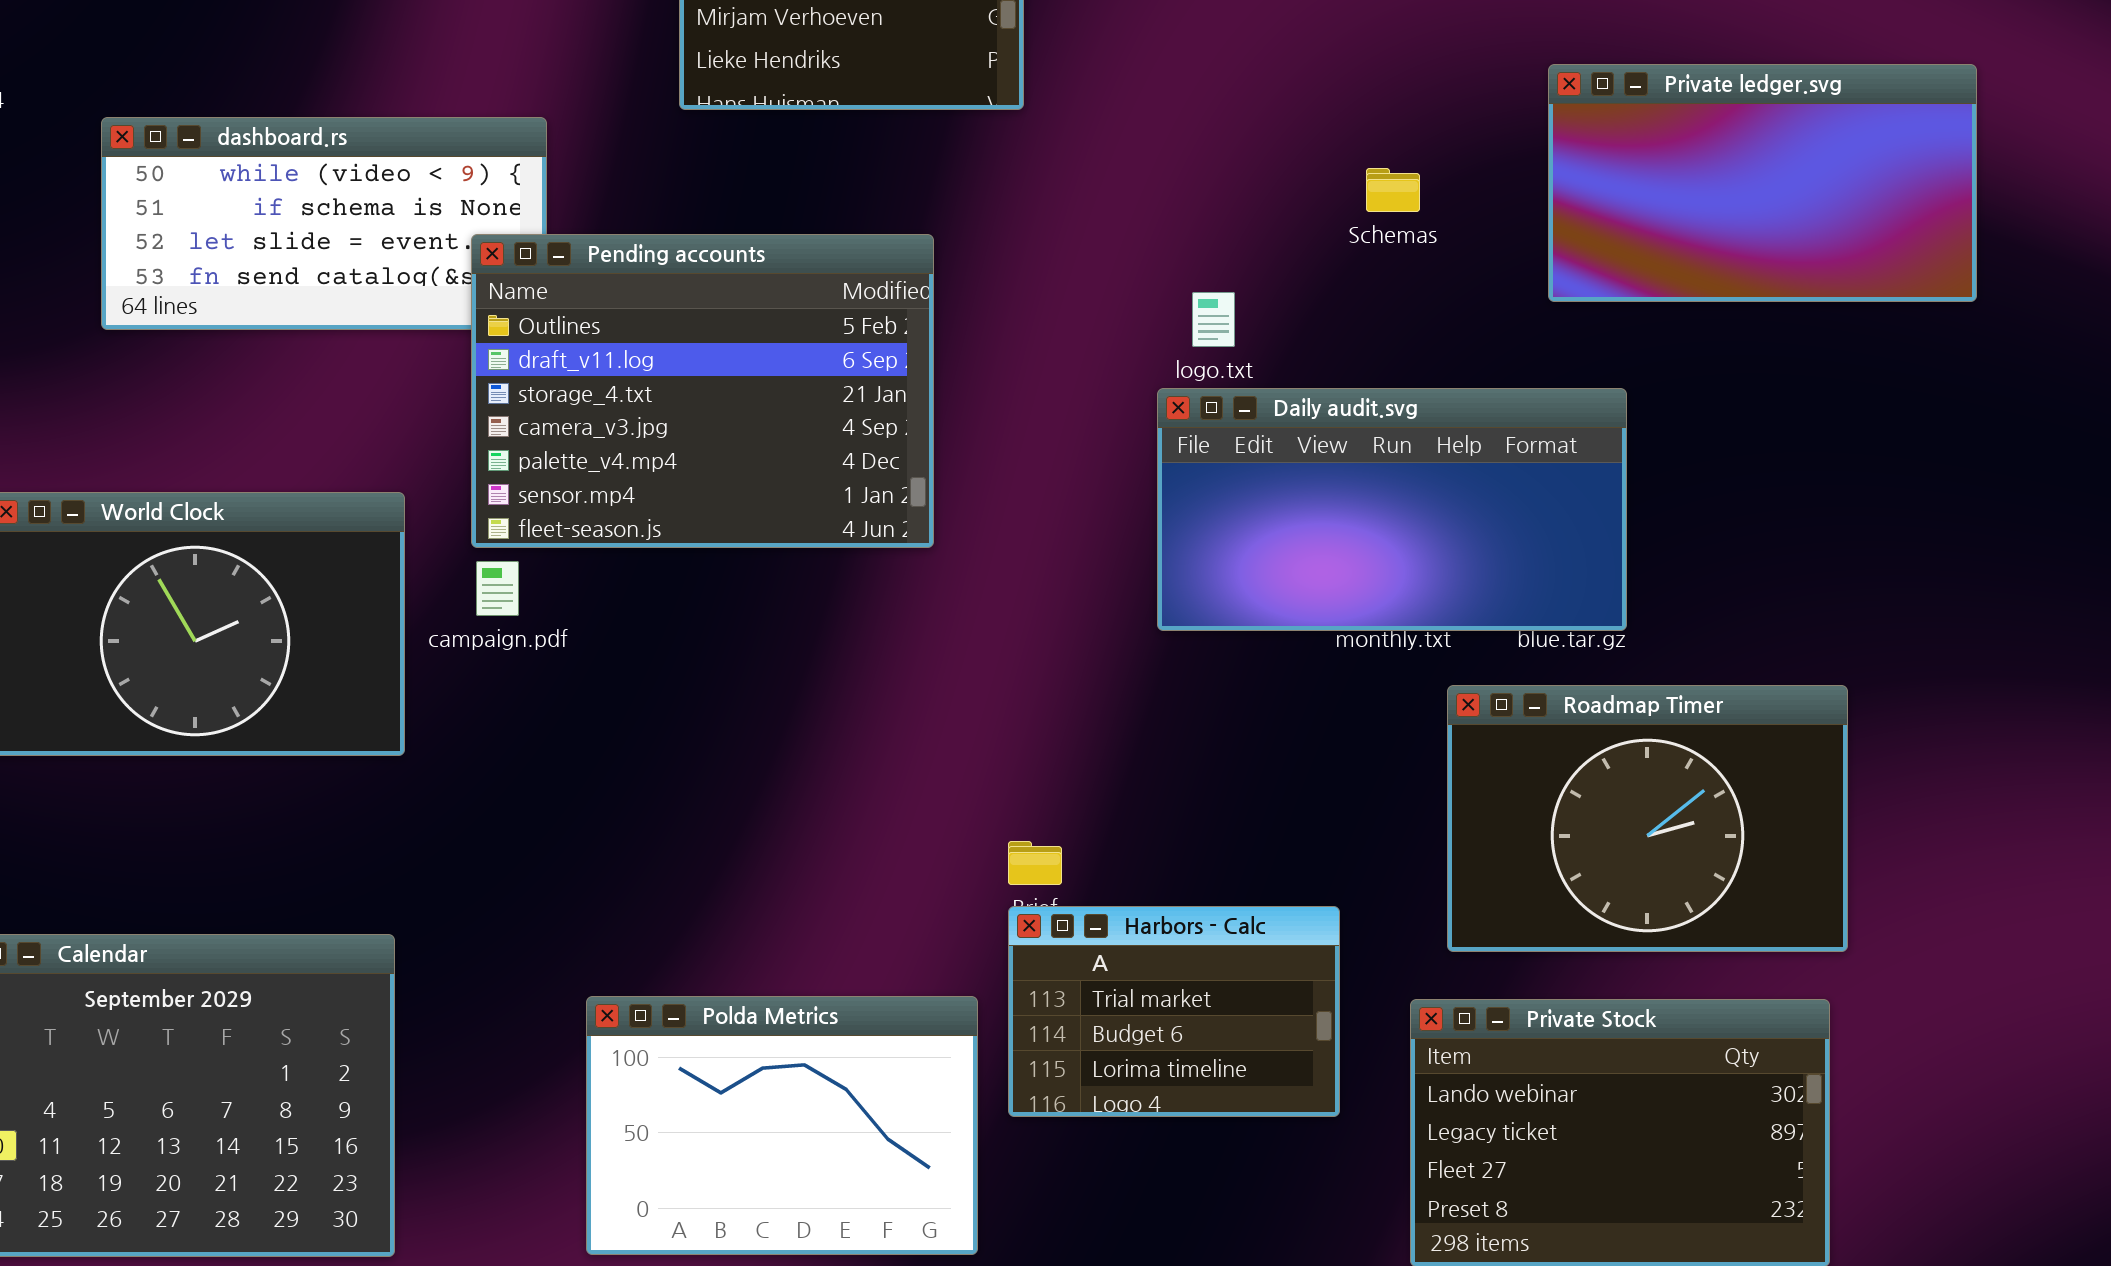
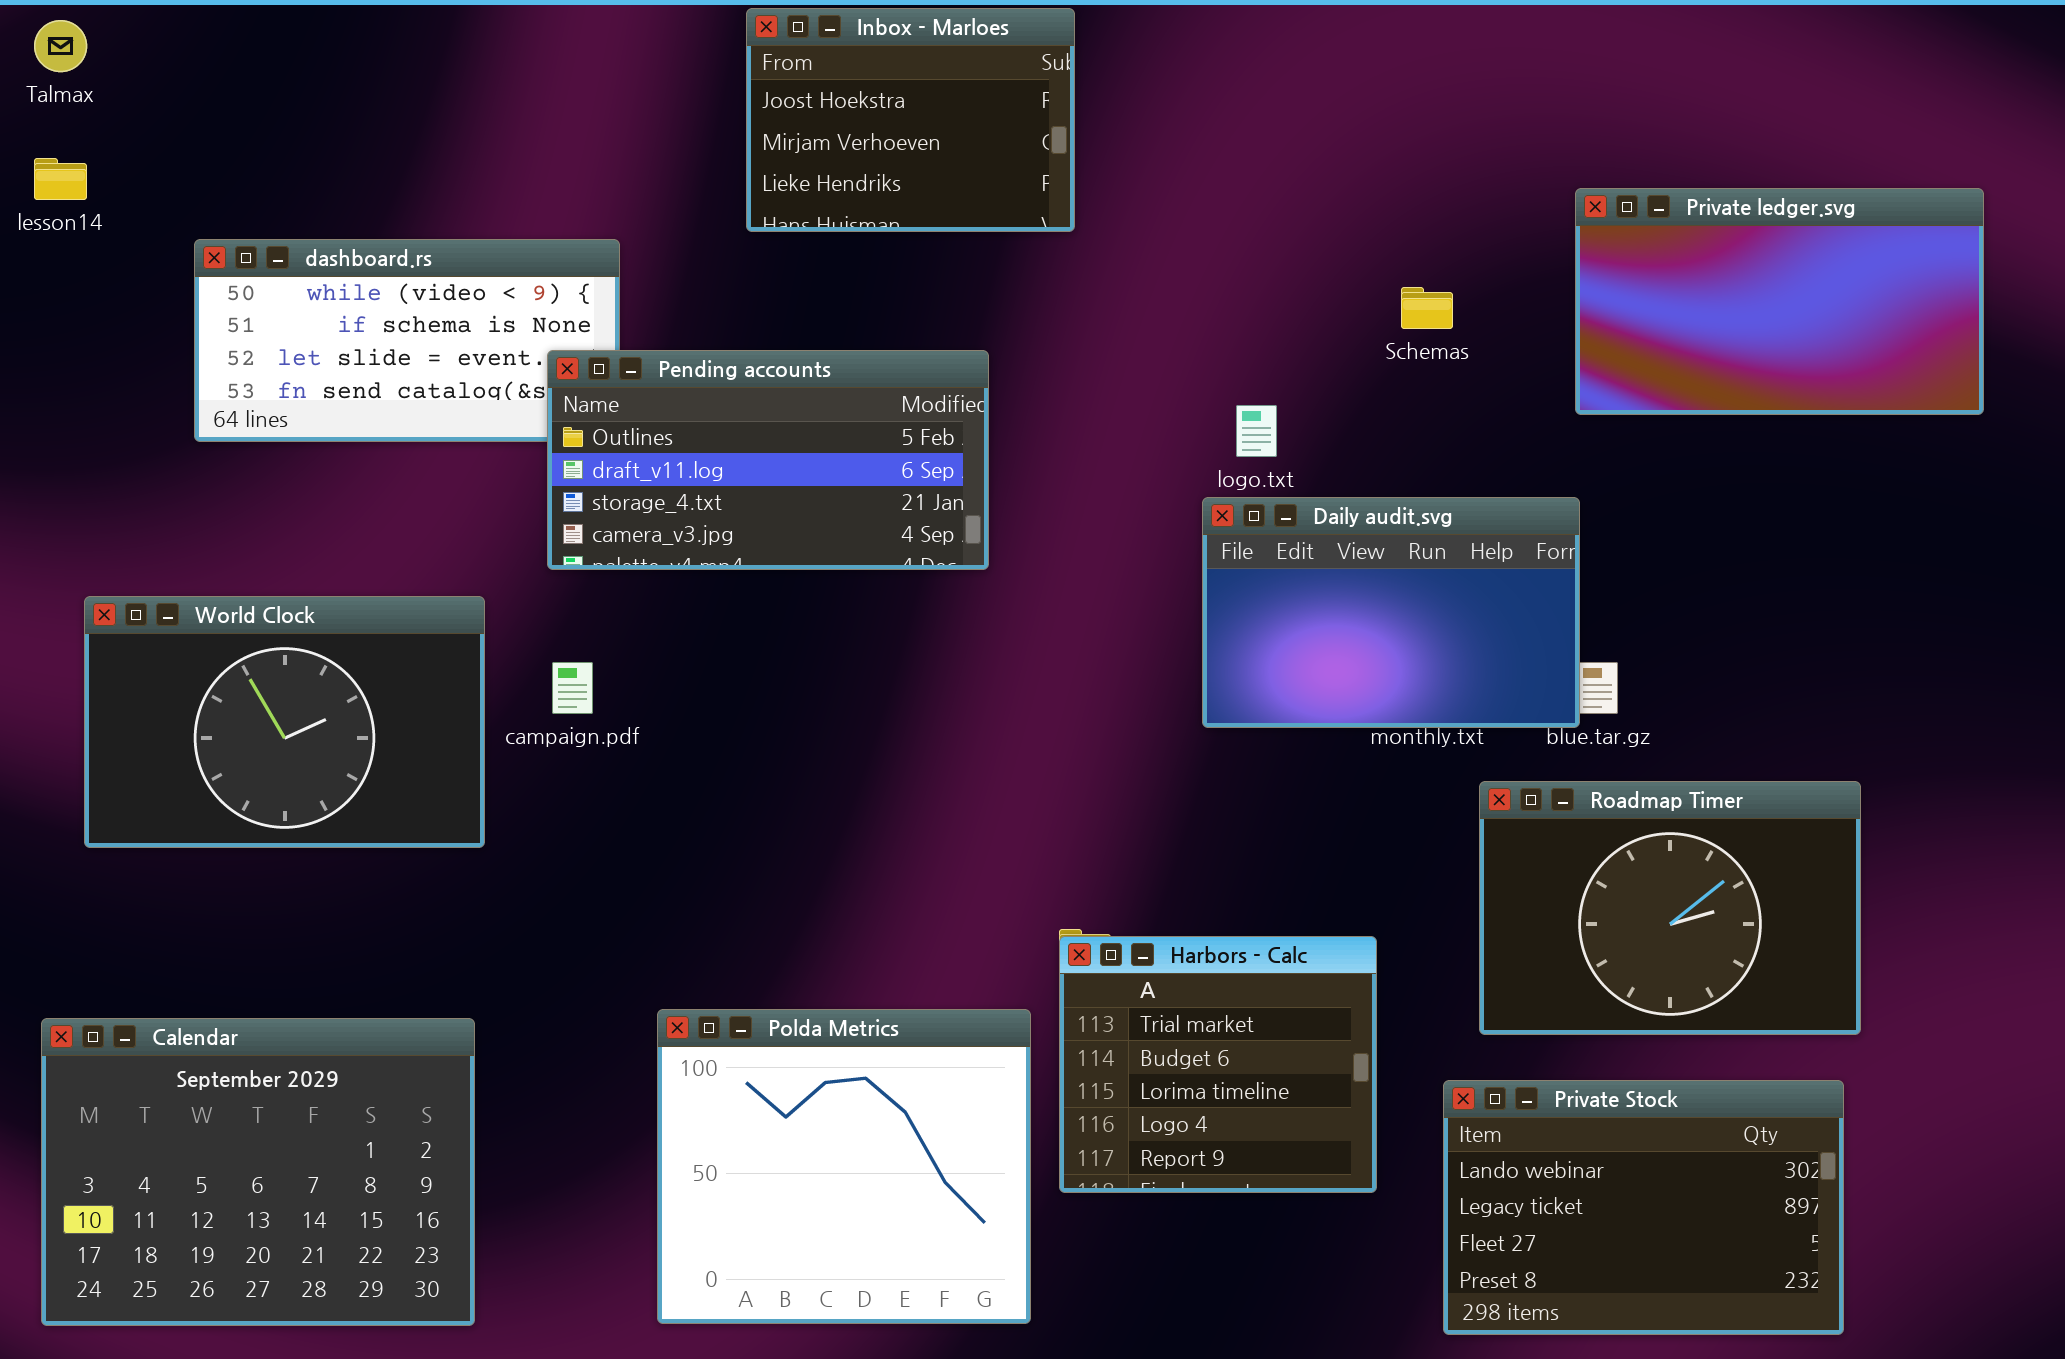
Pending accounts: [471,234,934,548] -> [547,350,989,570], resized
Daily audit.svg: [1157,388,1627,631] -> [1202,497,1580,728], resized
Harbors - Calc: [1008,906,1340,1117] -> [1059,936,1377,1193], resized
Polda Metrics: [586,996,978,1255] -> [657,1009,1031,1324], resized

